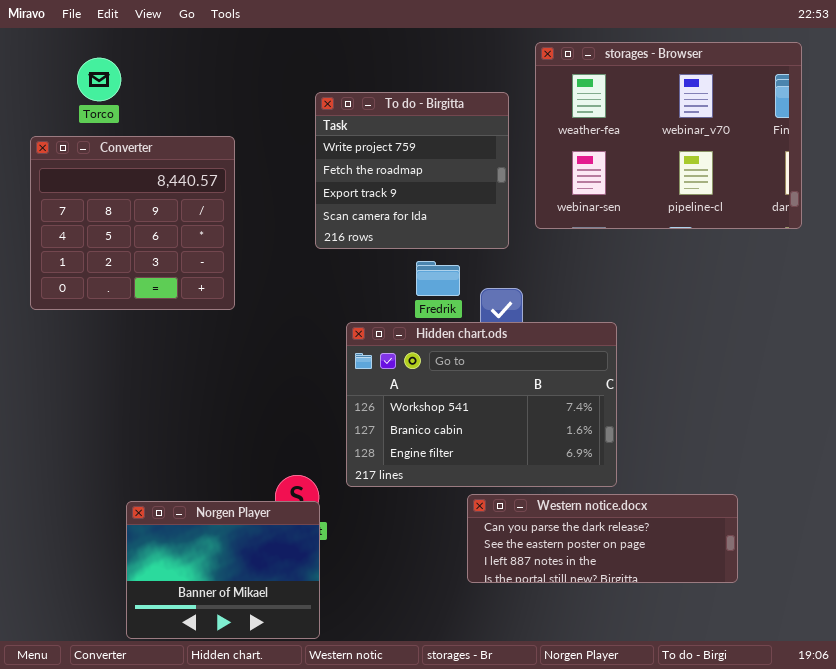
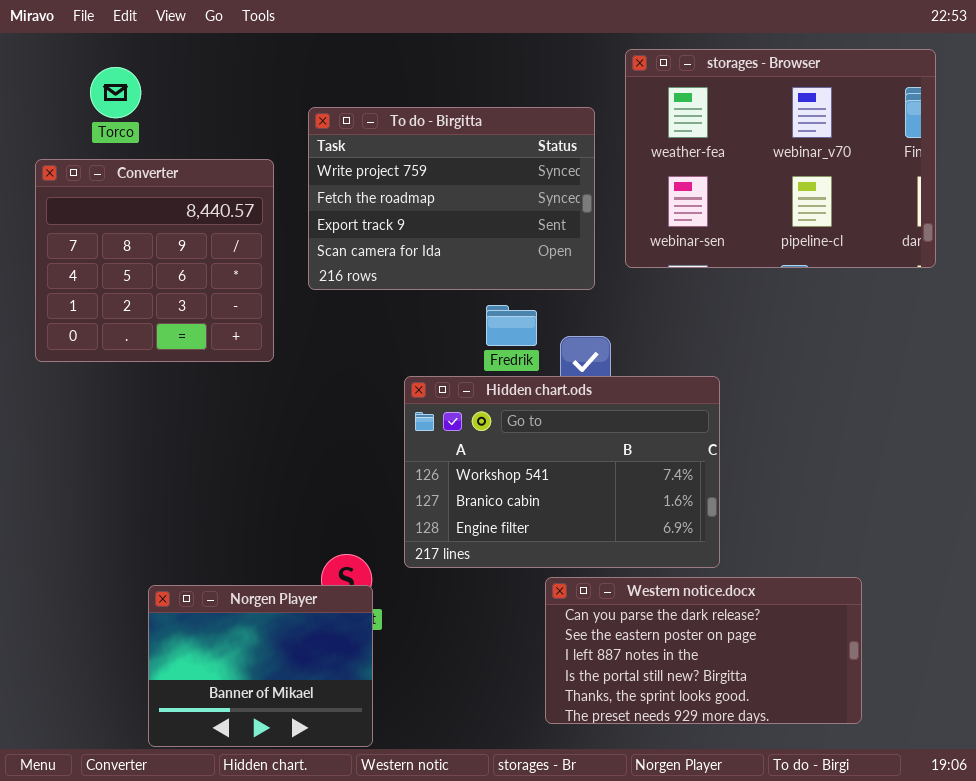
To do - Birgitta: [315,92,509,249] -> [308,107,595,290], resized
Western notice.docx: [467,494,738,583] -> [545,577,862,724], resized

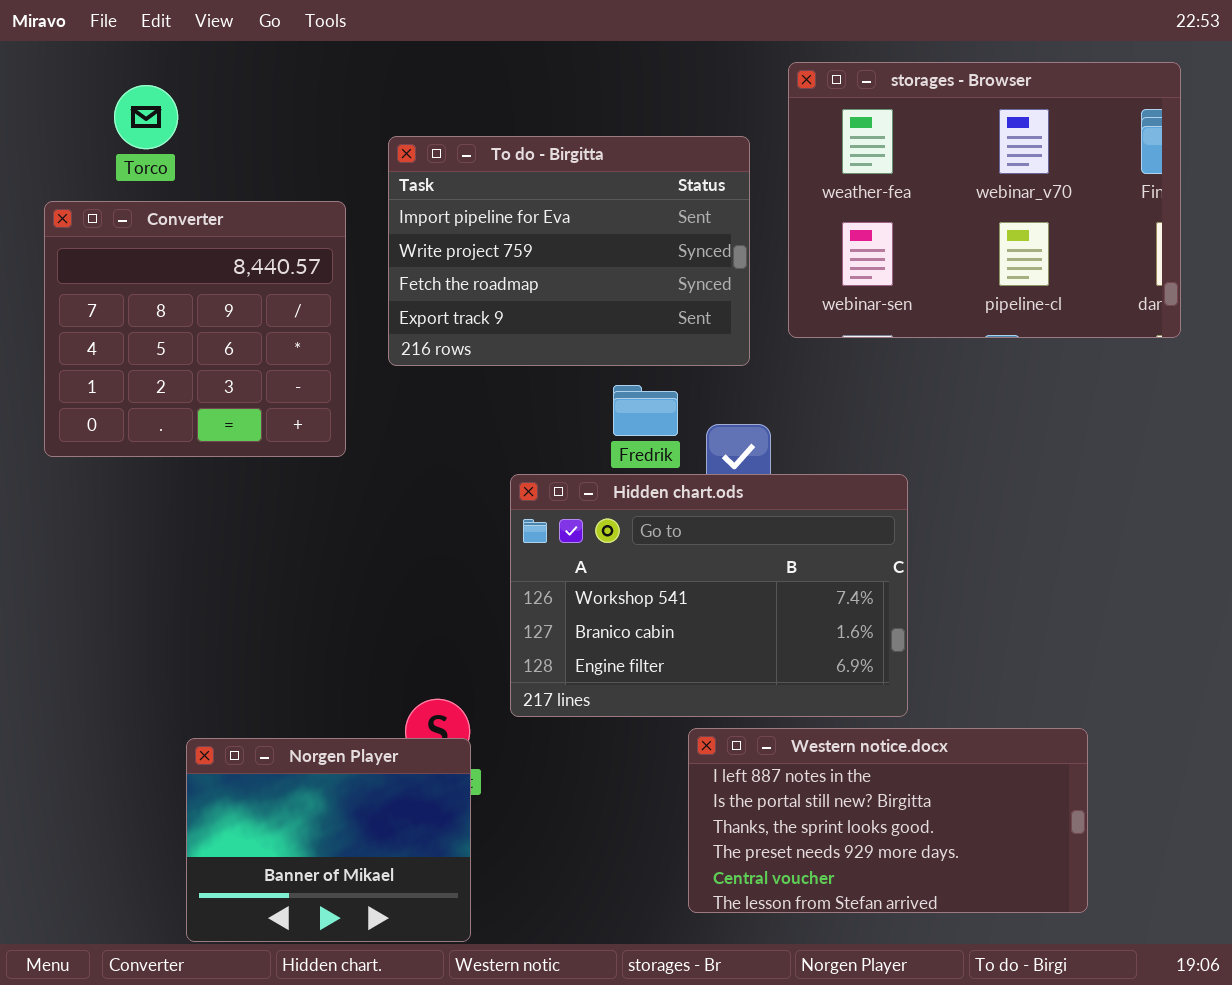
To do - Birgitta: [308,107,595,290] -> [388,136,750,366], scrolled up 1 row
Western notice.docx: [545,577,862,724] -> [688,728,1088,913], scrolled down 2 rows

